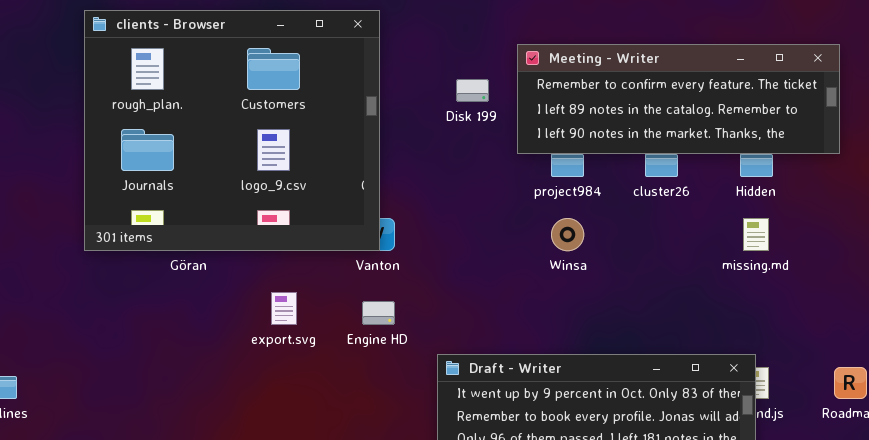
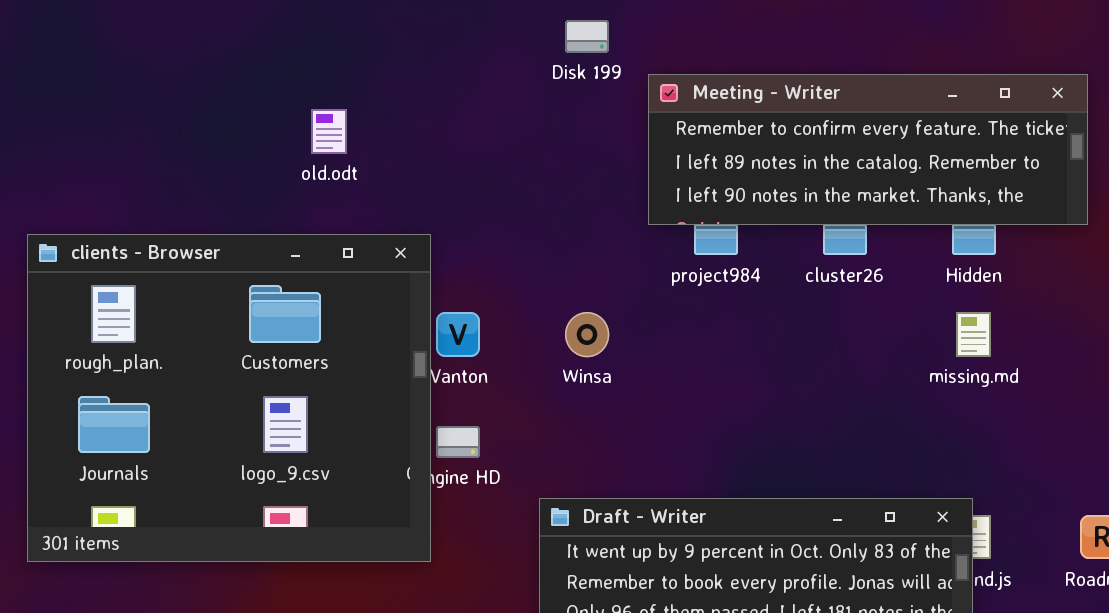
clients - Browser: [84,10,380,251] -> [27,234,431,562], moved
Disk 199: [456,79,489,102] -> [565,20,609,53], moved
Winsa: [551,218,584,251] -> [565,312,609,357], moved

